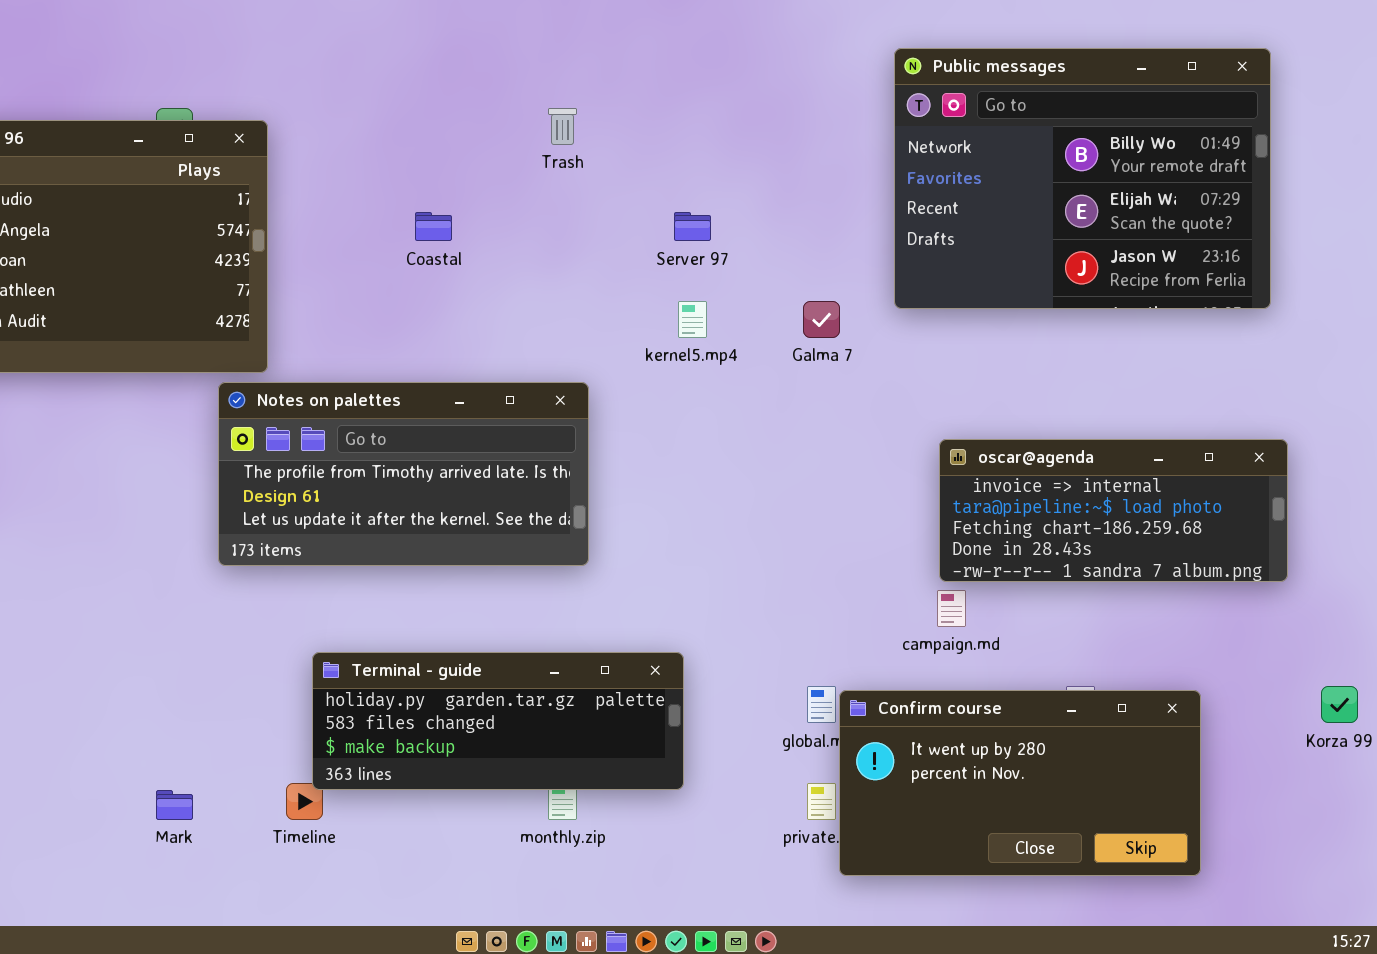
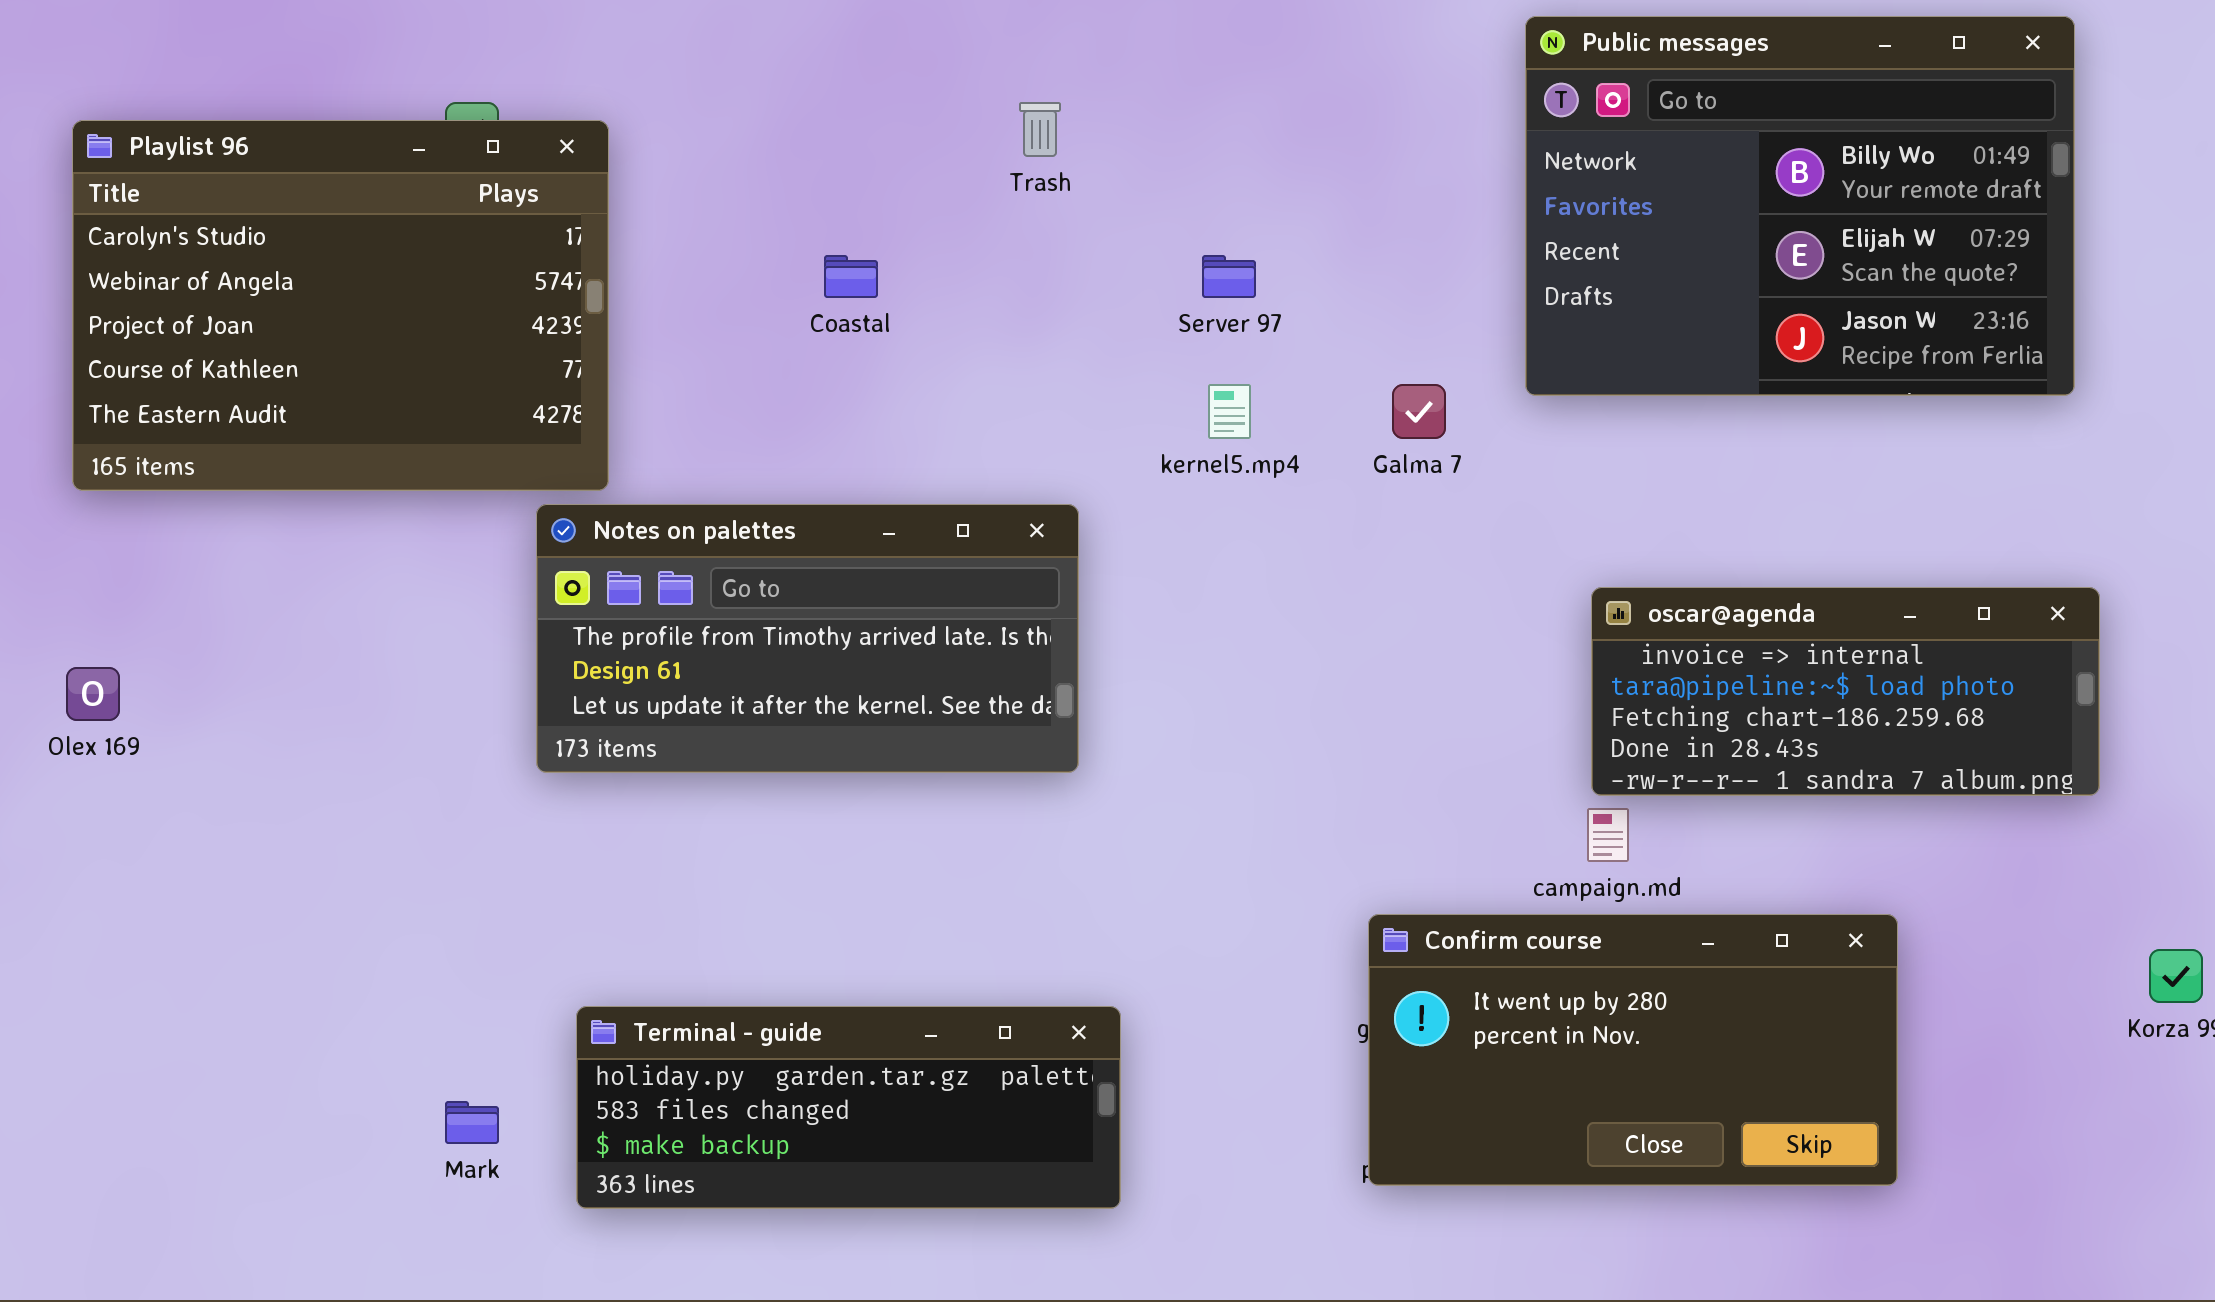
Terminal - guide: [312,652,684,790] -> [576,1006,1121,1209], moved
Confirm course: [839,690,1201,876] -> [1368,914,1898,1186], moved

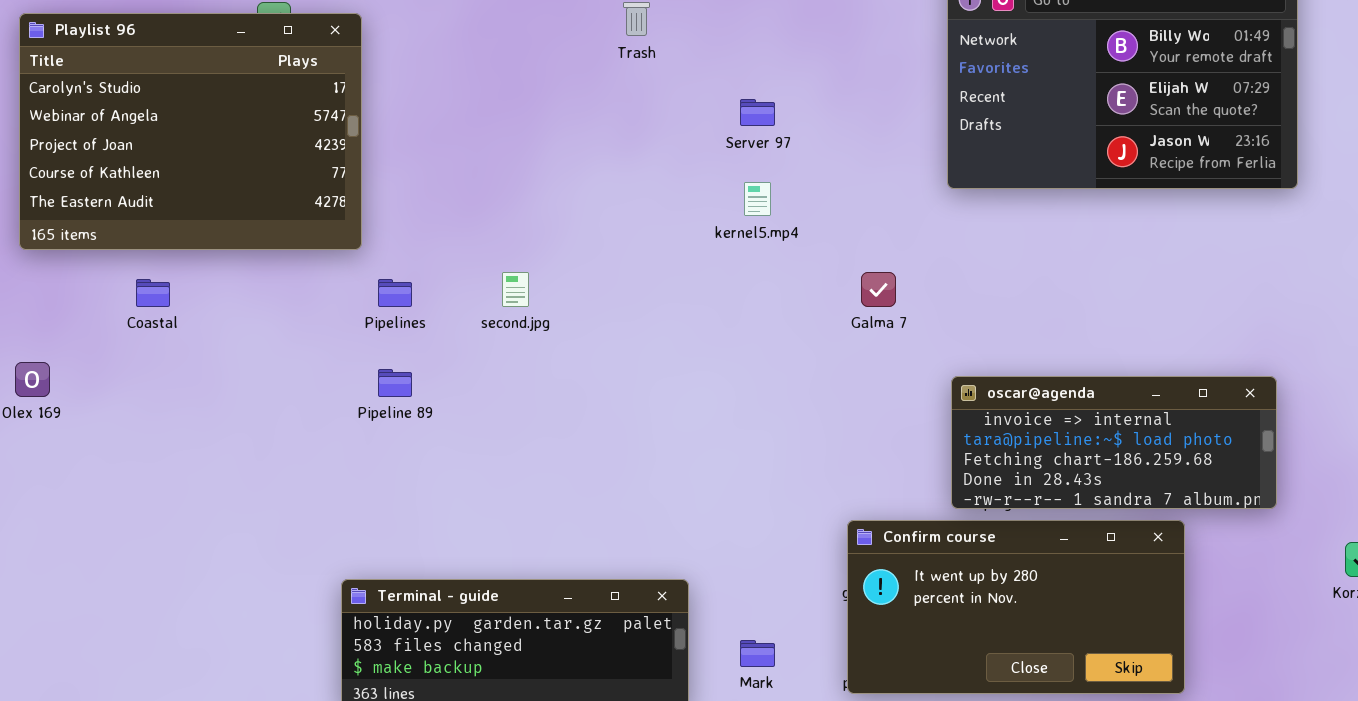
Coastal: [824,255,878,298] -> [136,279,170,307], moved
Galma 7: [1392,384,1446,439] -> [861,272,896,307], moved
Notes on palettes: [536,504,1079,773] -> none, closed
oscar@agenda: [1591,587,2100,796] -> [951,376,1277,509], moved
Mark: [445,1101,499,1144] -> [740,640,775,667], moved

